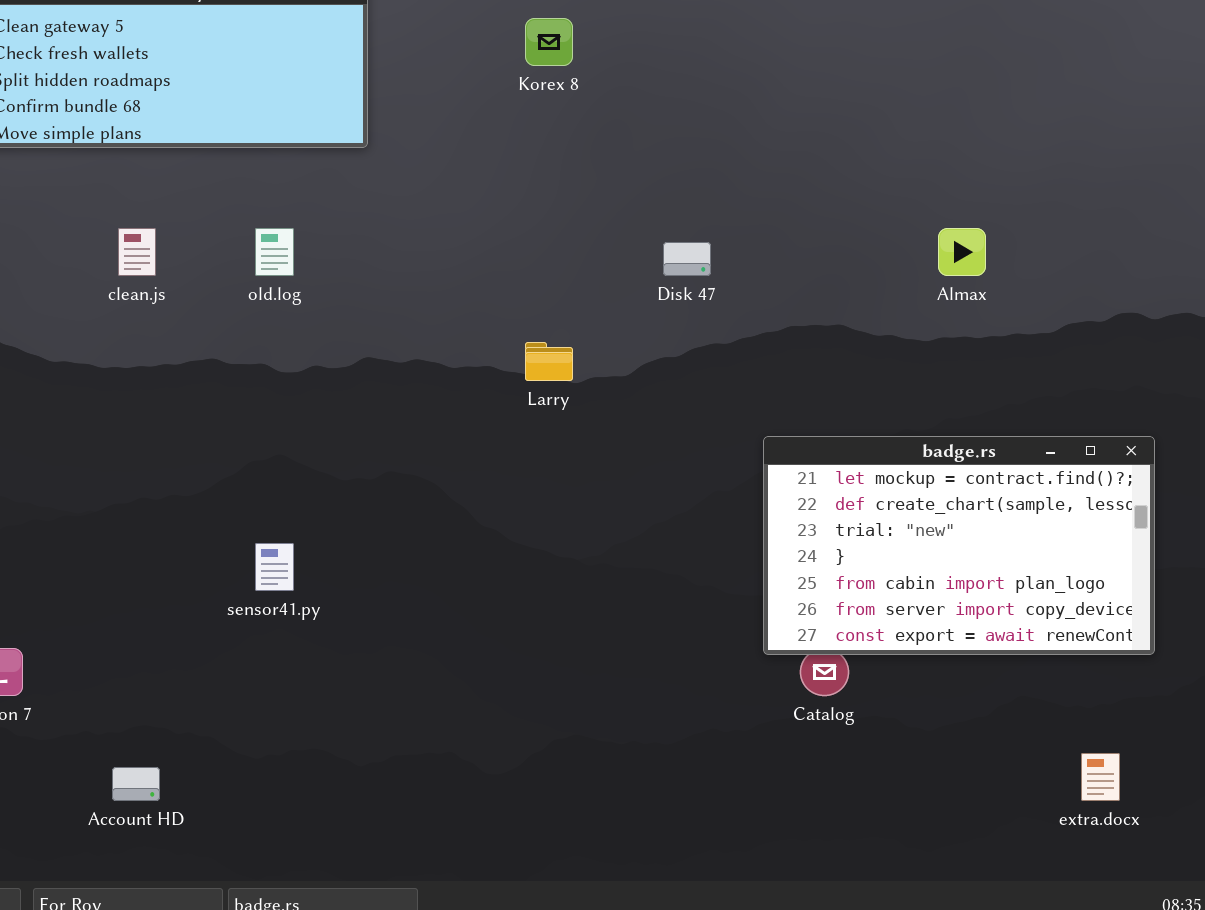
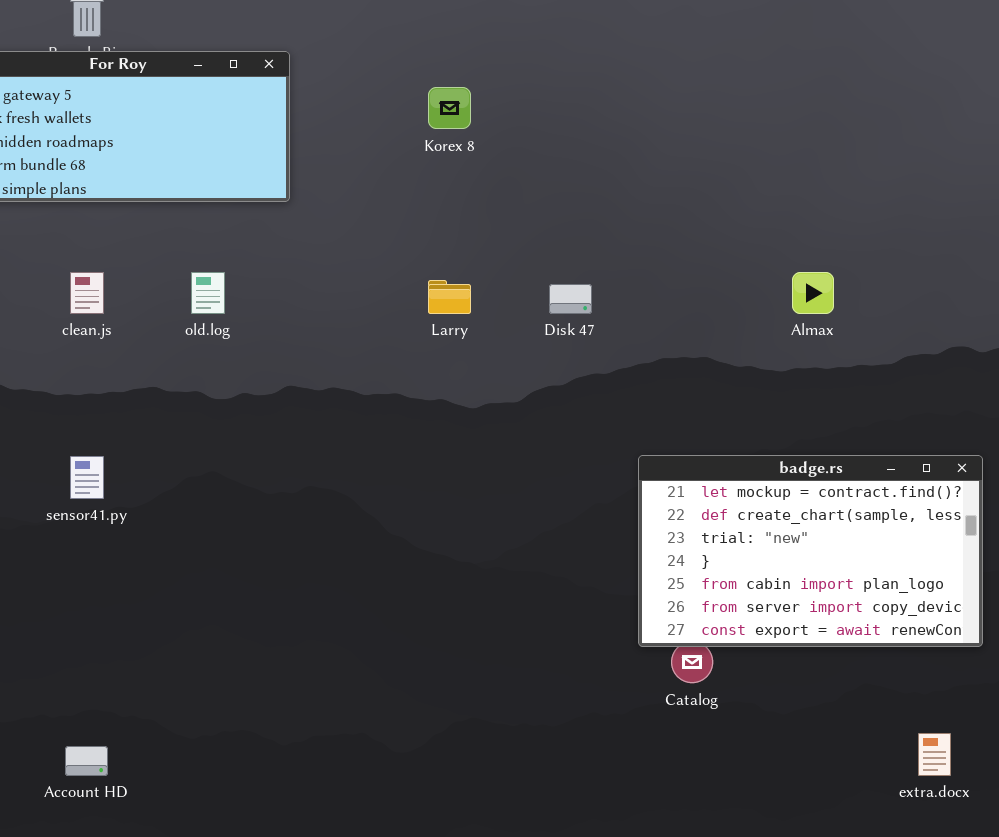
Larry: [525,342,573,381] -> [428,280,471,314], moved
sensor41.py: [255,543,294,591] -> [70,456,104,499], moved

